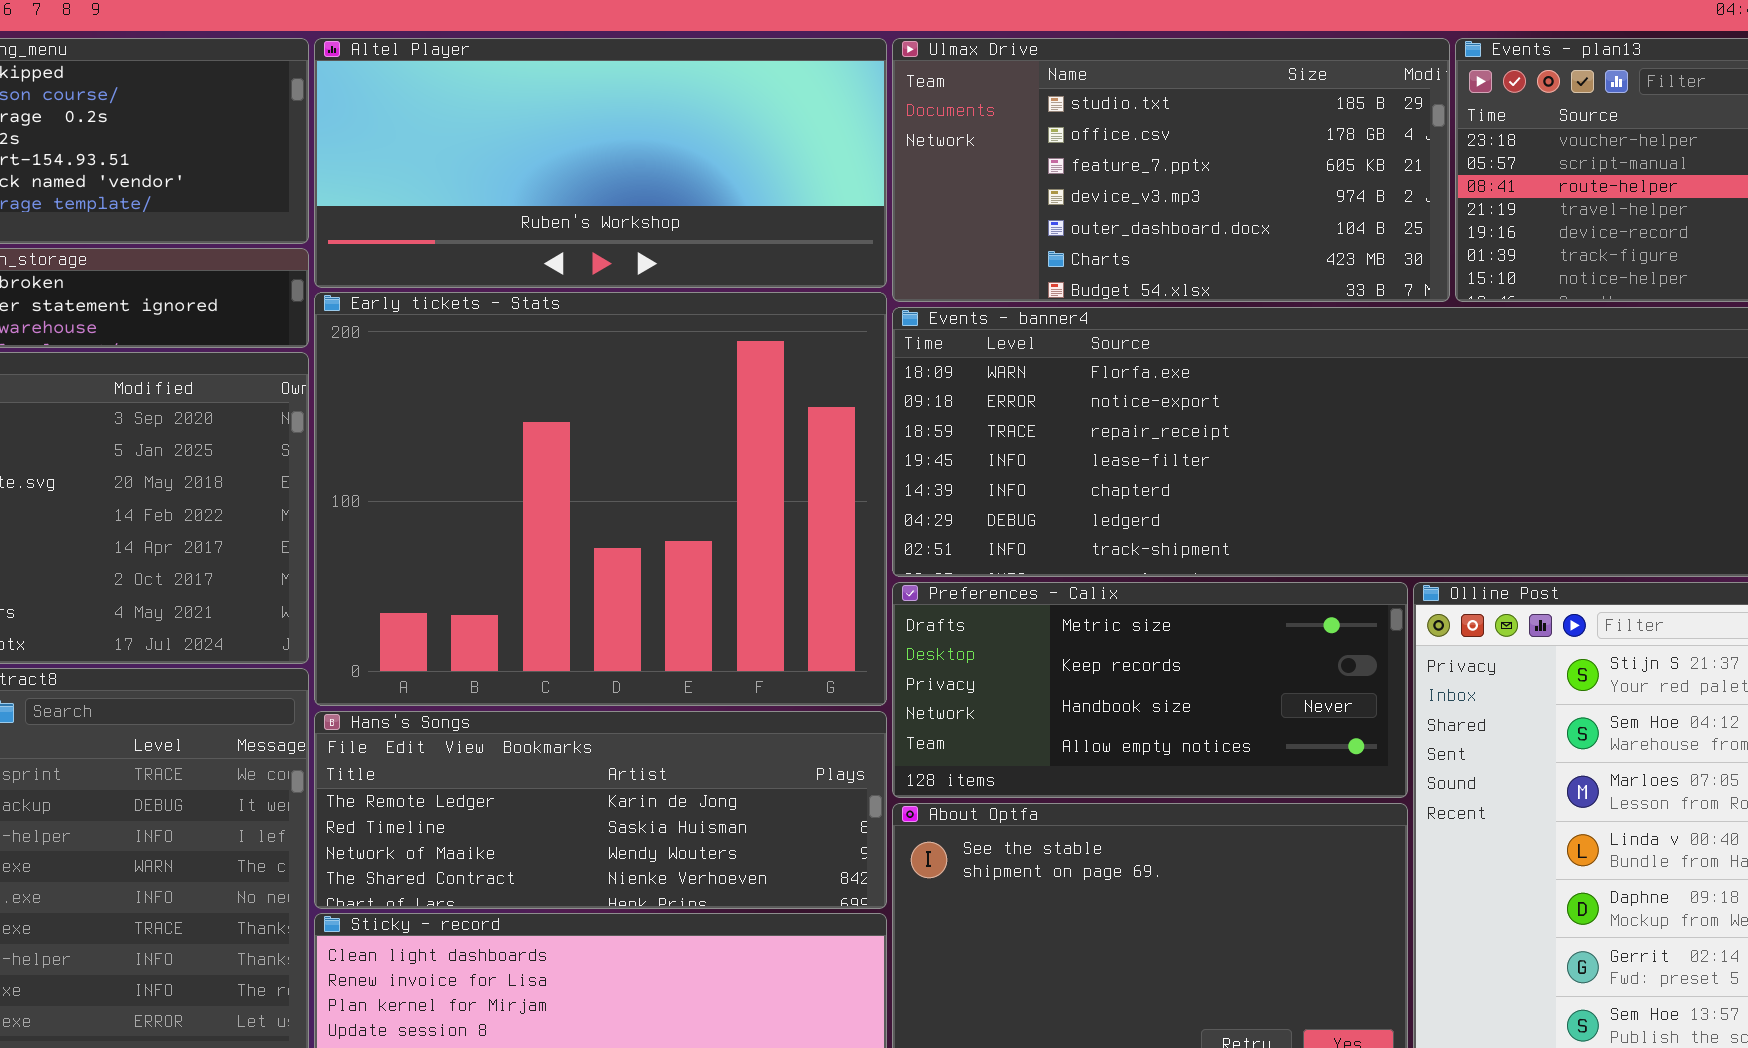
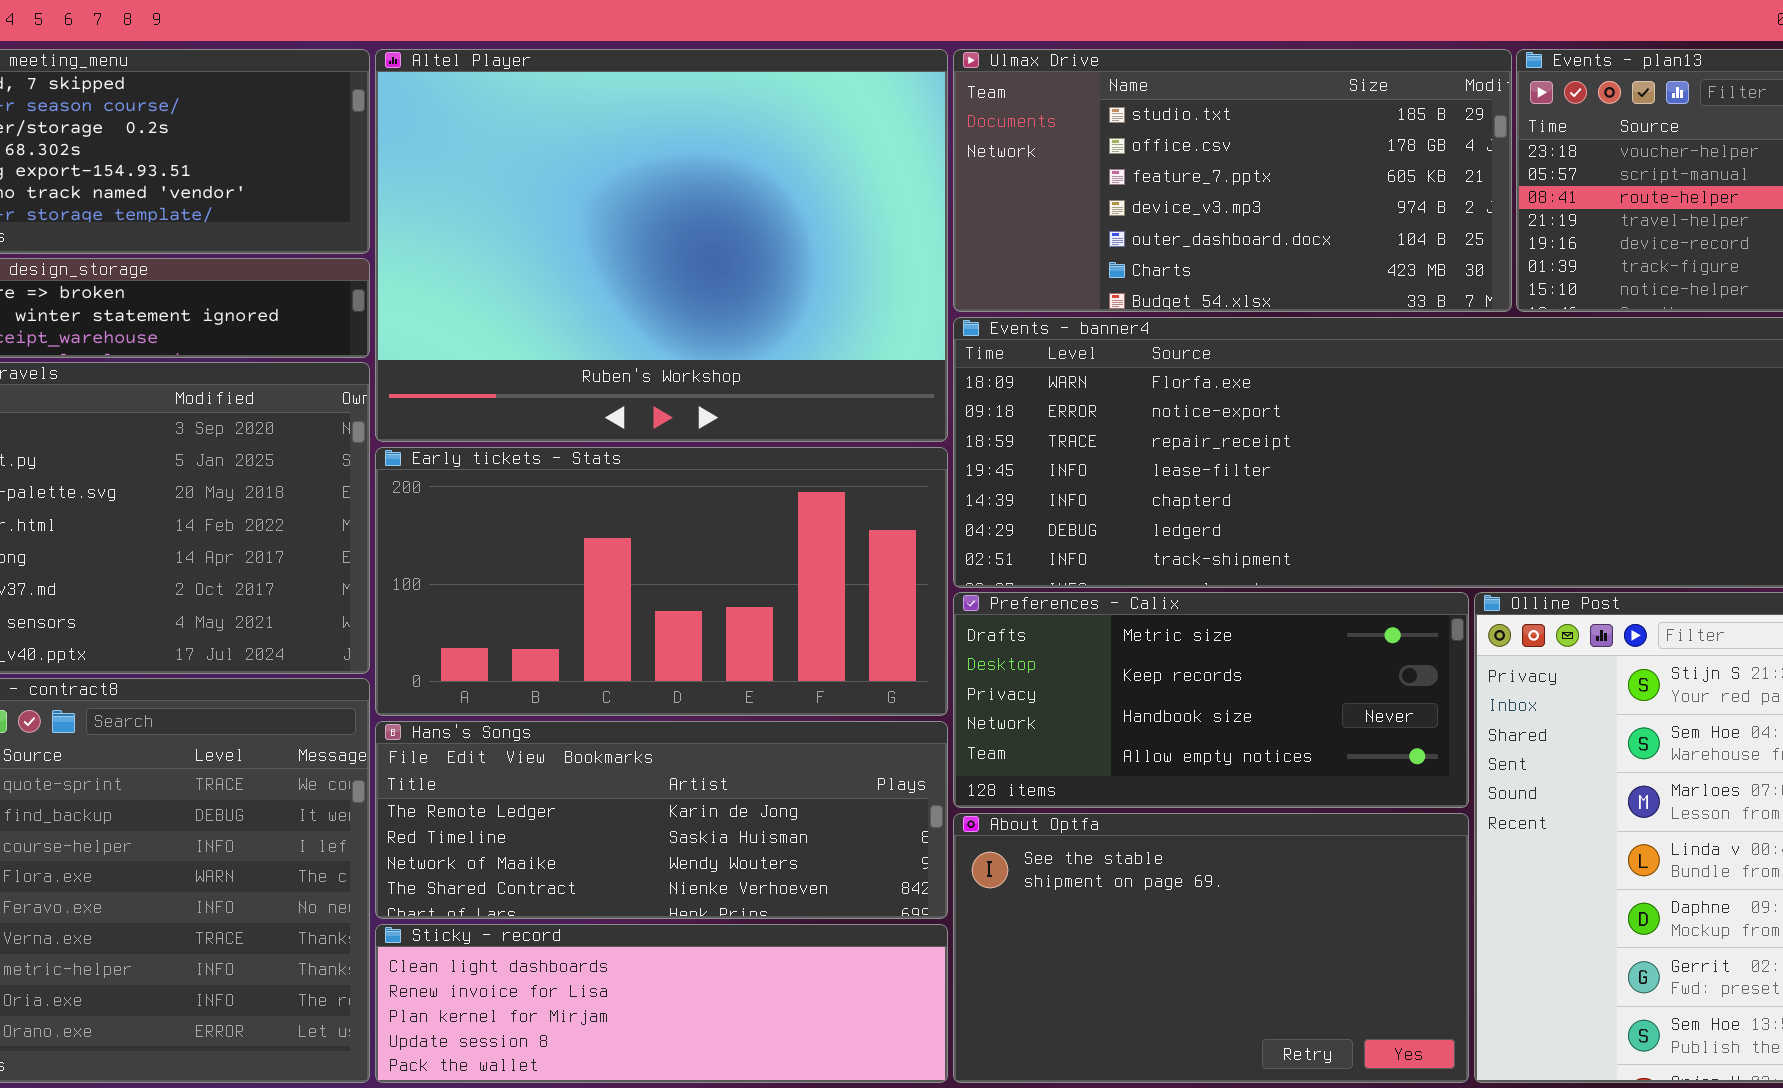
Altel Player: [314,38,887,288] -> [375,49,948,442], resized
Early tickets - Stats: [314,292,887,706] -> [375,447,948,716], resized

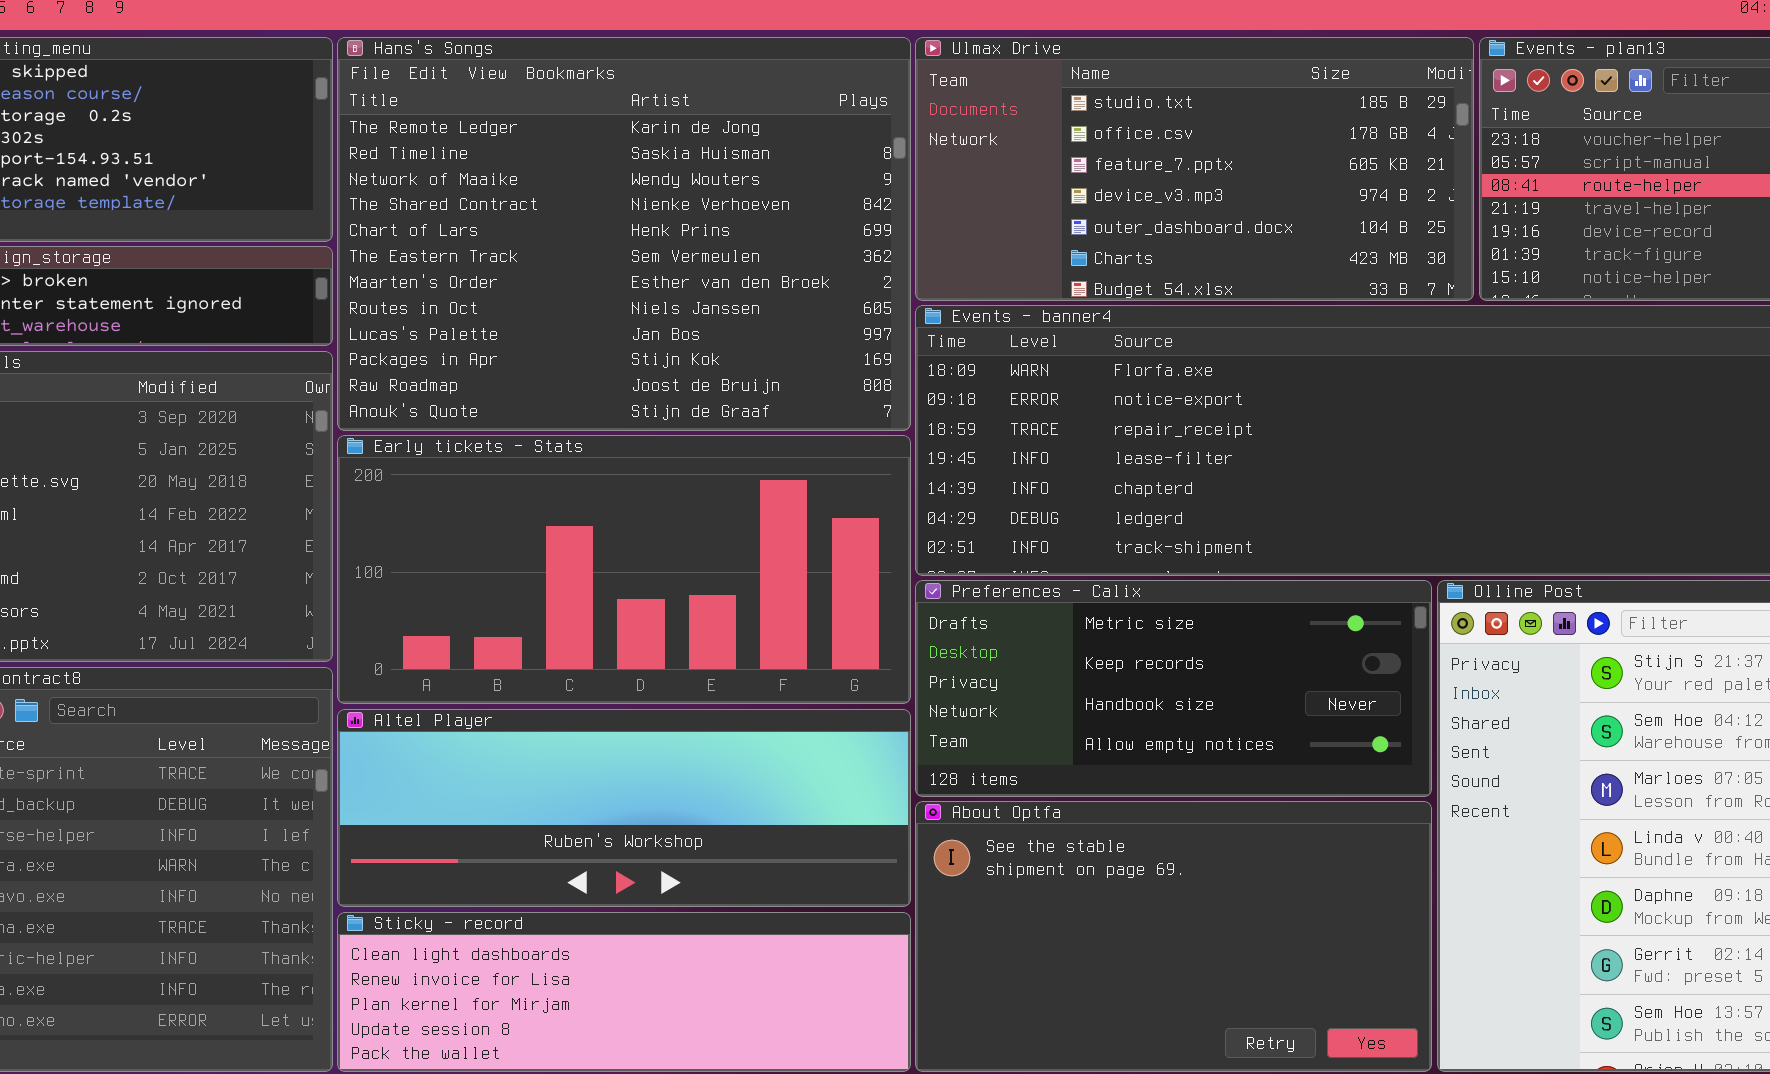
Altel Player: [375,49,948,442] -> [337,709,911,907], moved, resized
Hans's Songs: [375,721,948,919] -> [337,37,911,431], moved, resized

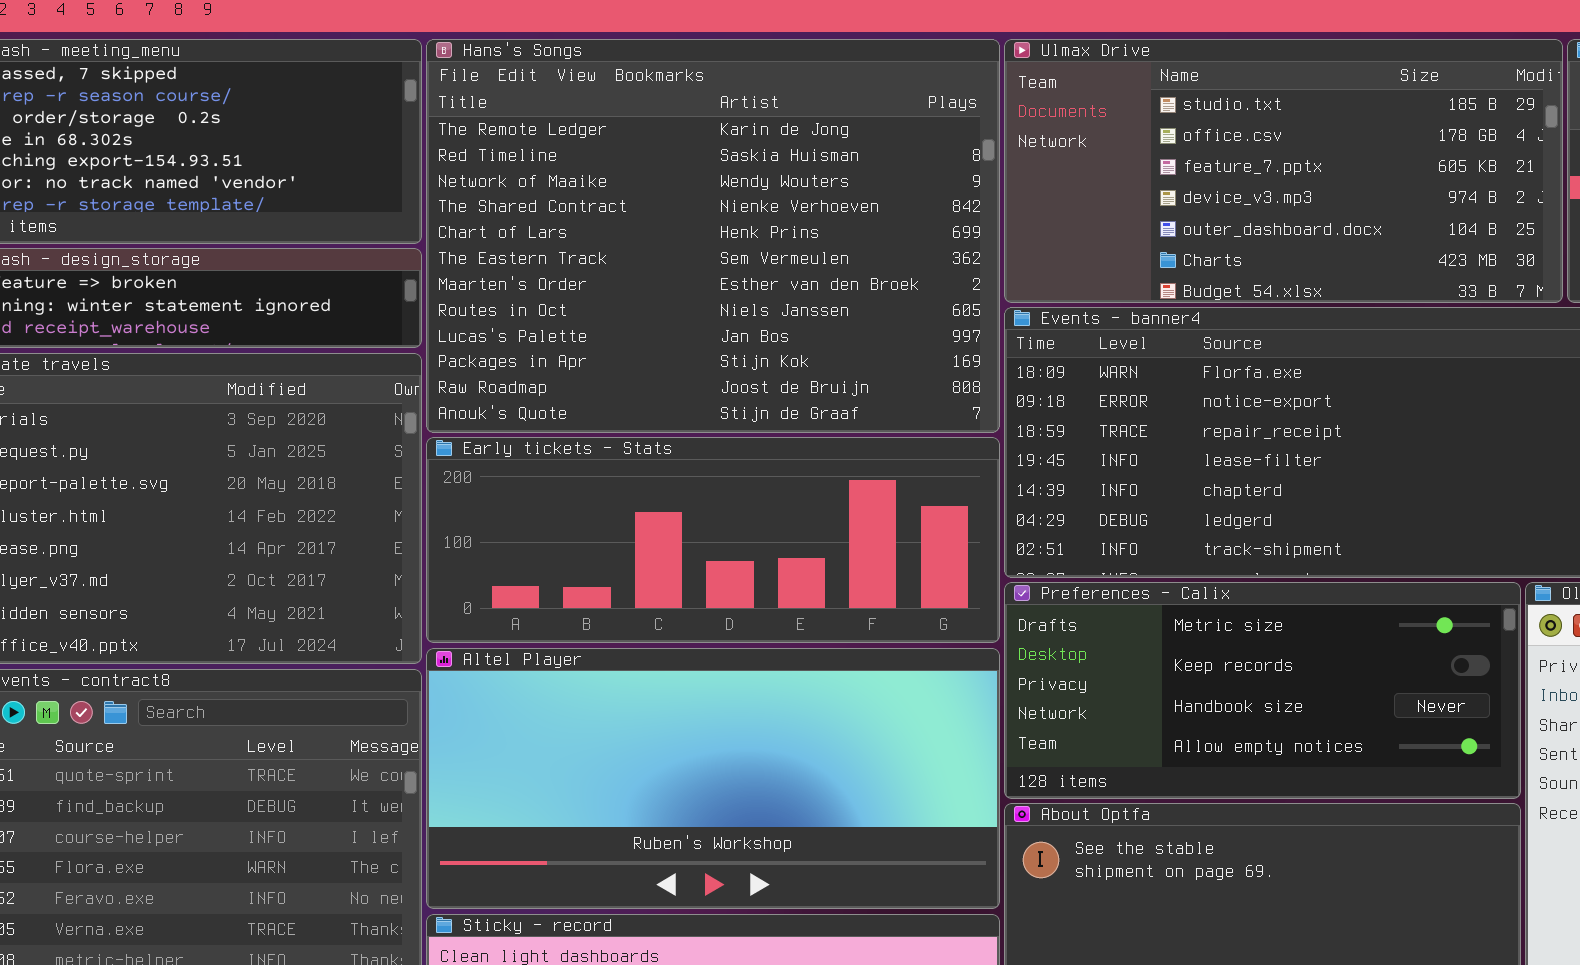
Early tickets - Stats: [337,435,911,704] -> [426,437,1000,643], resized
Altel Player: [337,709,911,907] -> [426,648,1000,909], resized

